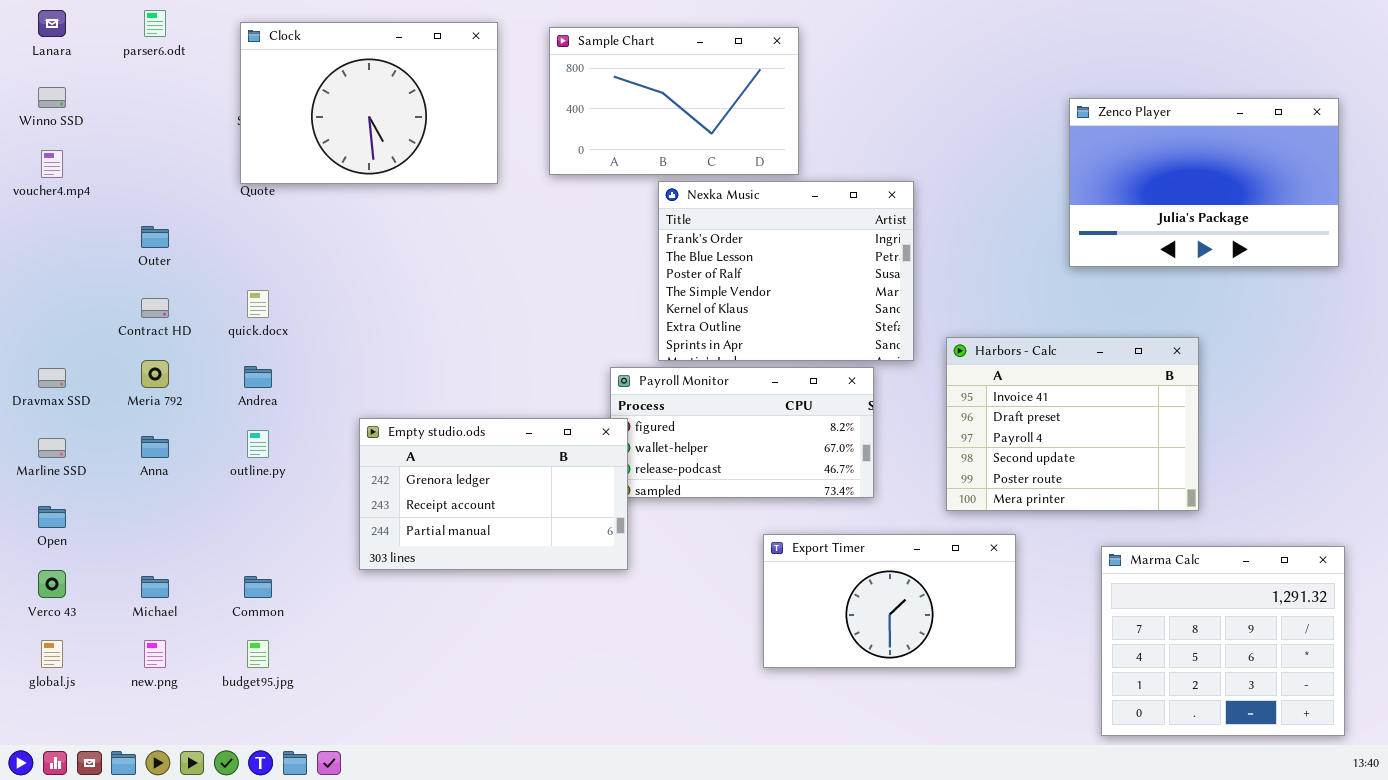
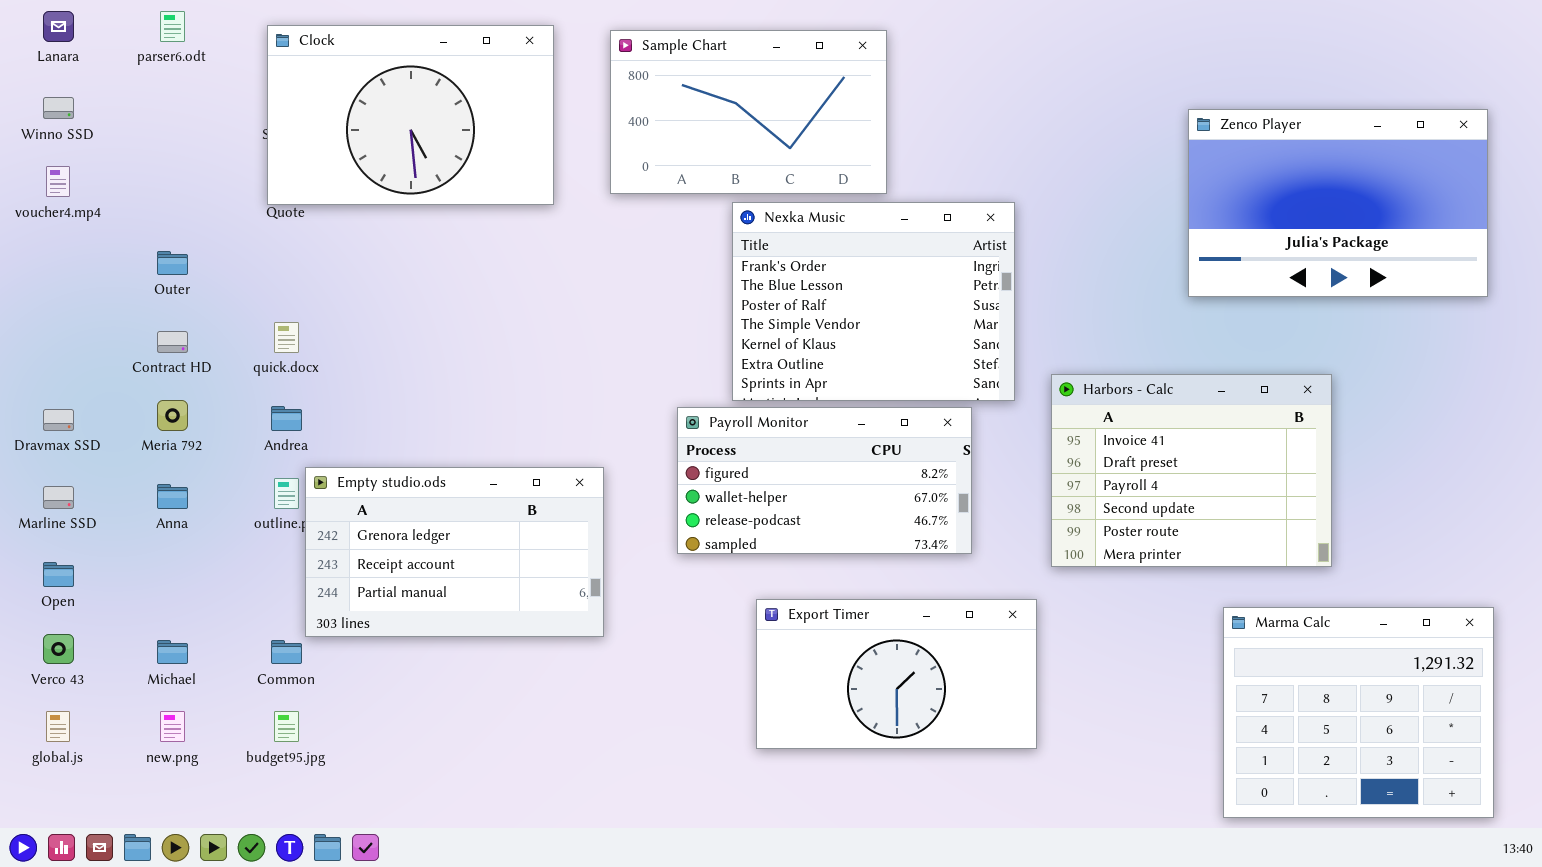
Empty studio.ods: [359,418,628,570] -> [305,467,604,637], moved
Export Timer: [763,534,1016,668] -> [756,599,1037,749], moved

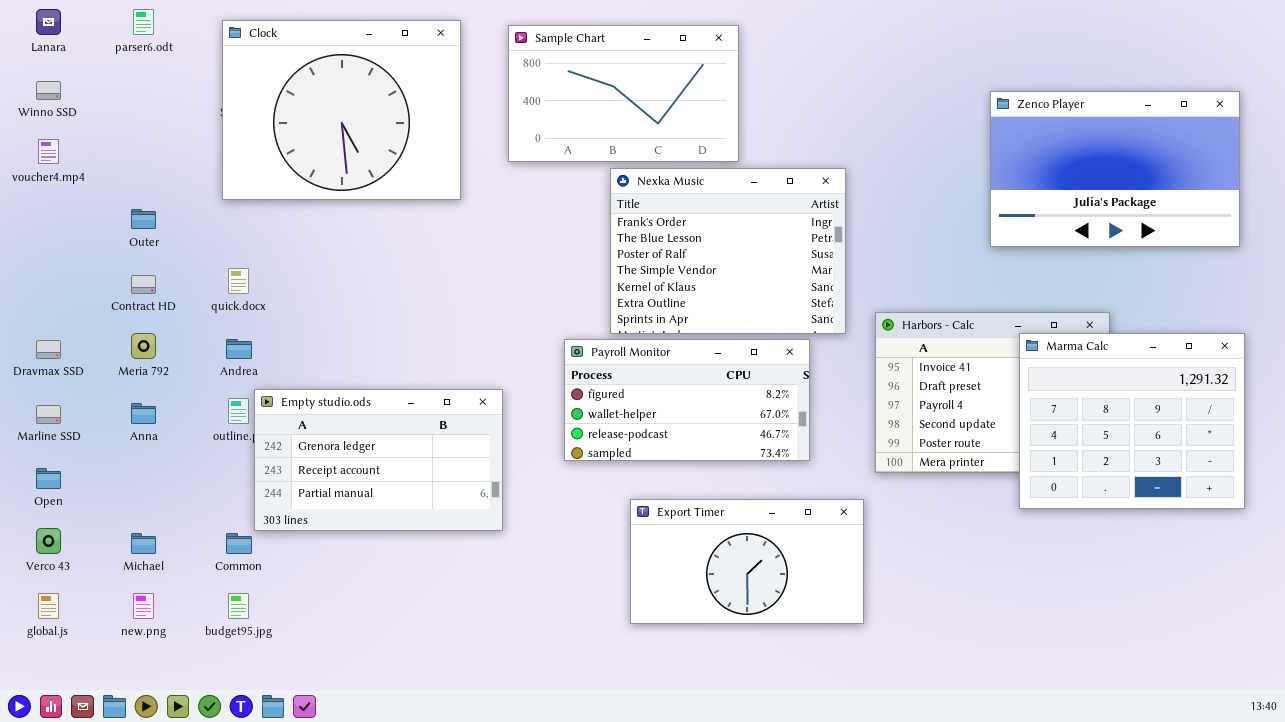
Clock: [267,25,554,205] -> [222,20,461,200], resized
Marma Calc: [1223,607,1494,818] -> [1019,333,1245,509], moved

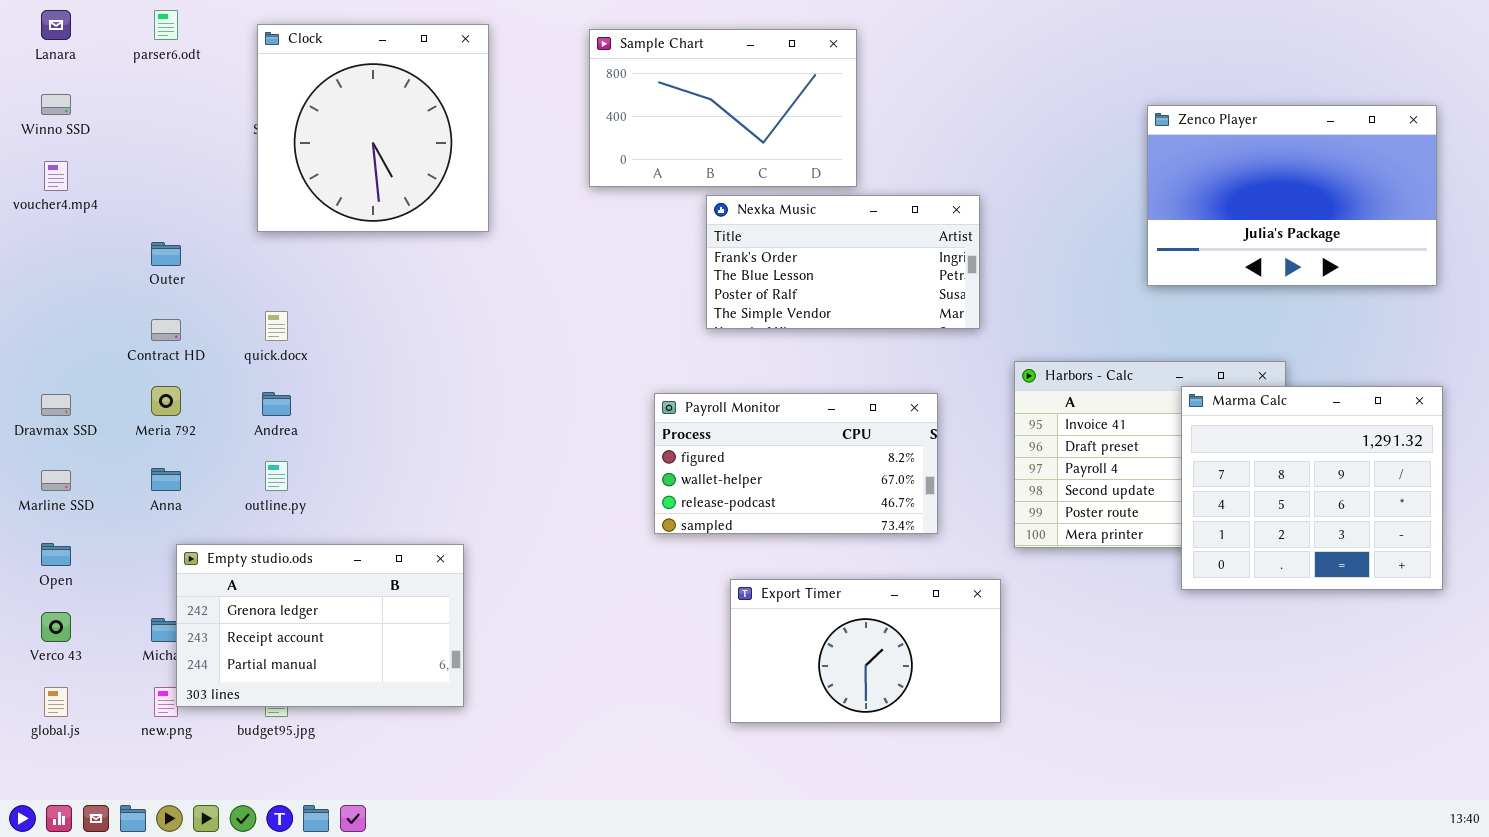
Clock: [222,20,461,200] -> [257,24,489,232], resized
Nexka Music: [610,168,846,334] -> [706,195,980,329], resized
Empty studio.ods: [254,389,503,531] -> [176,544,464,707], moved

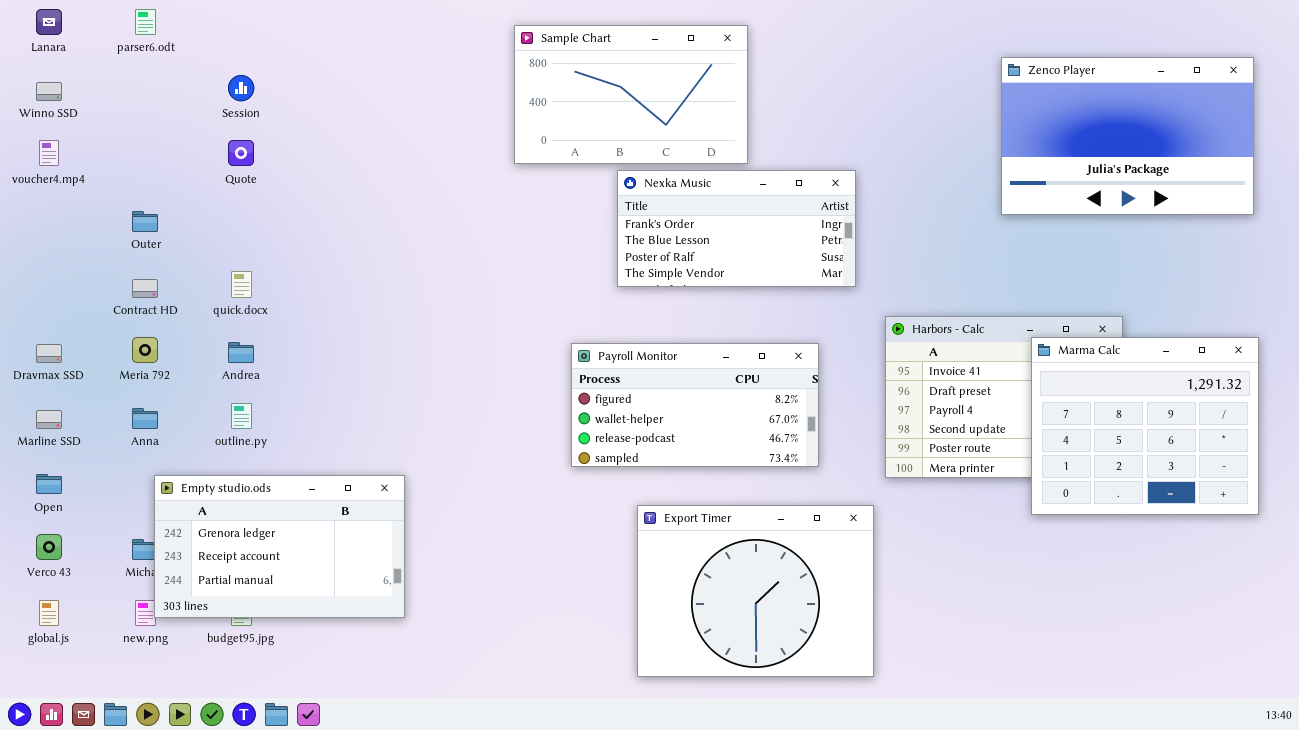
Clock: [257,24,489,232] -> none, closed
Zenco Player: [1147,105,1437,286] -> [1001,57,1254,215], moved
Export Timer: [730,579,1001,723] -> [637,505,874,677], resized

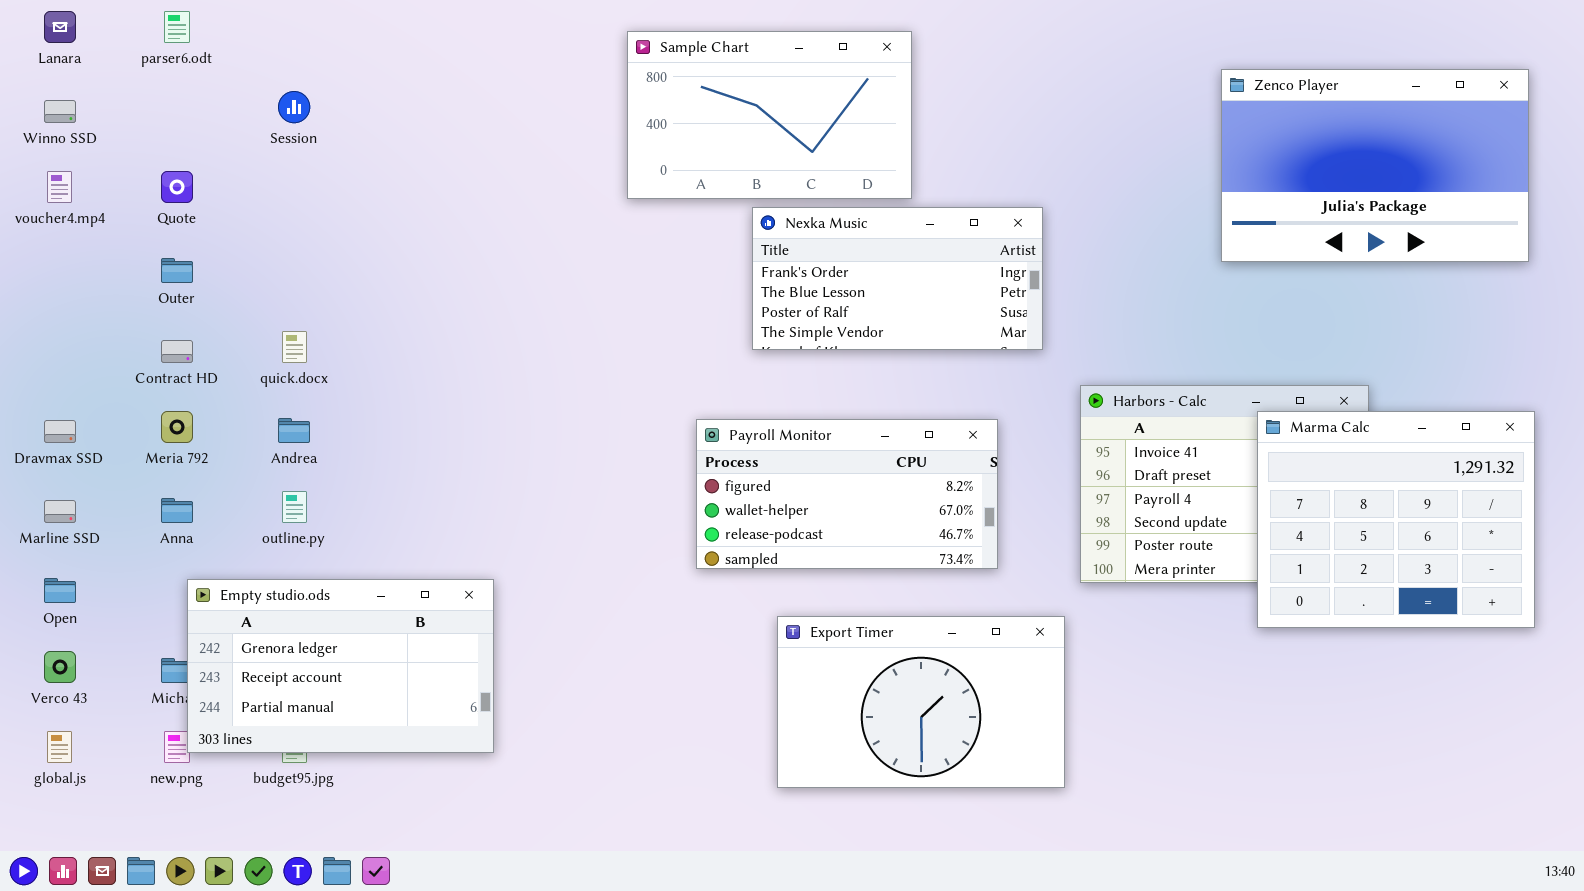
Quote: [228,140,254,166] -> [161,171,193,203], moved
Export Timer: [637,505,874,677] -> [777,616,1065,788], resized

